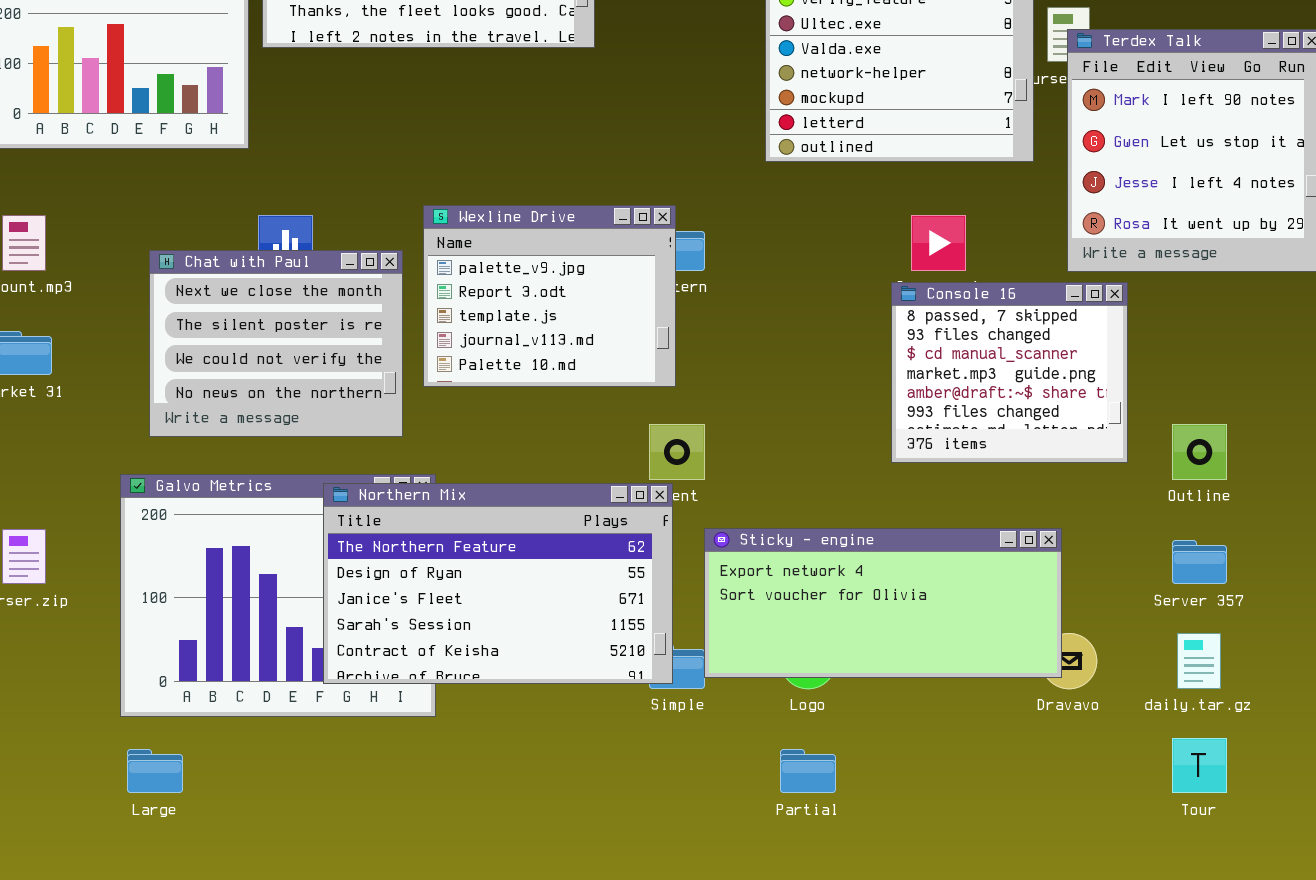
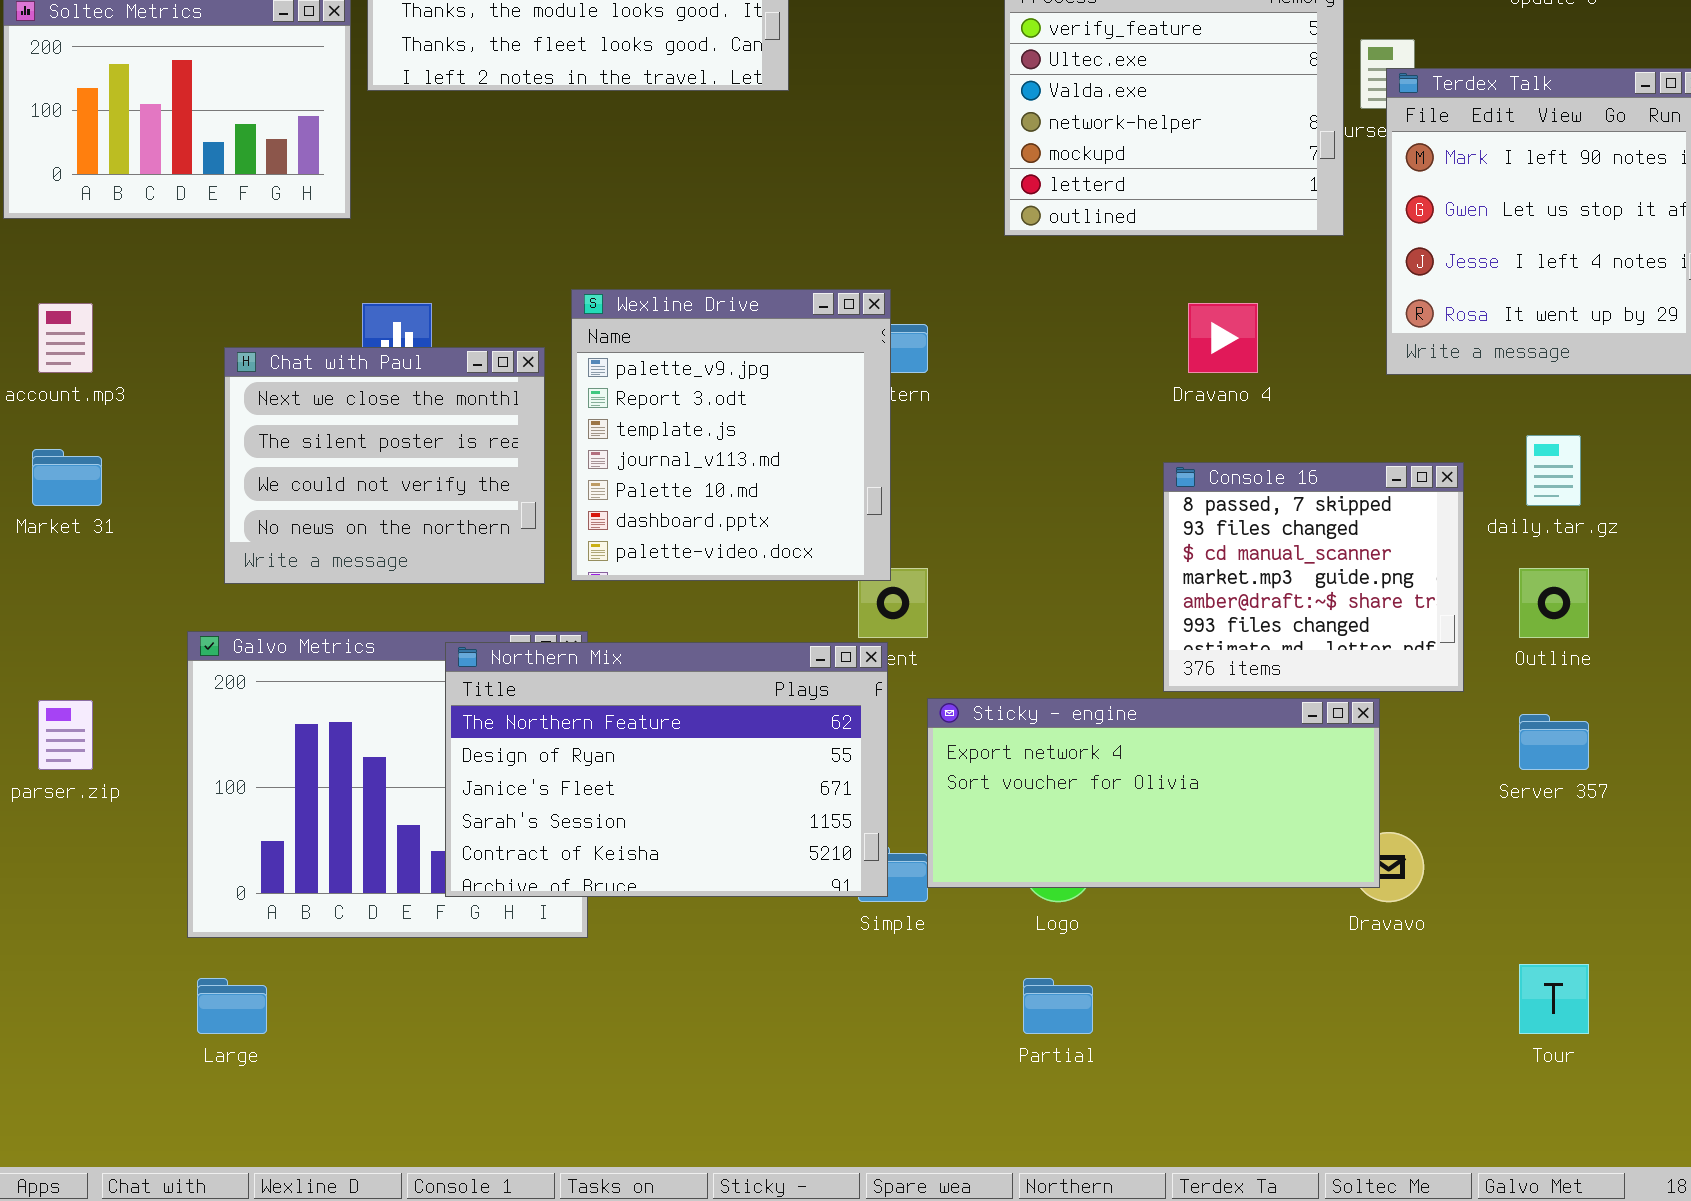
Wexline Drive: [423,205,676,387] -> [571,289,891,581], resized
Console 16: [891,282,1128,463] -> [1163,462,1464,692], moved
daily.tar.gz: [1177,633,1221,689] -> [1526,435,1581,506], moved

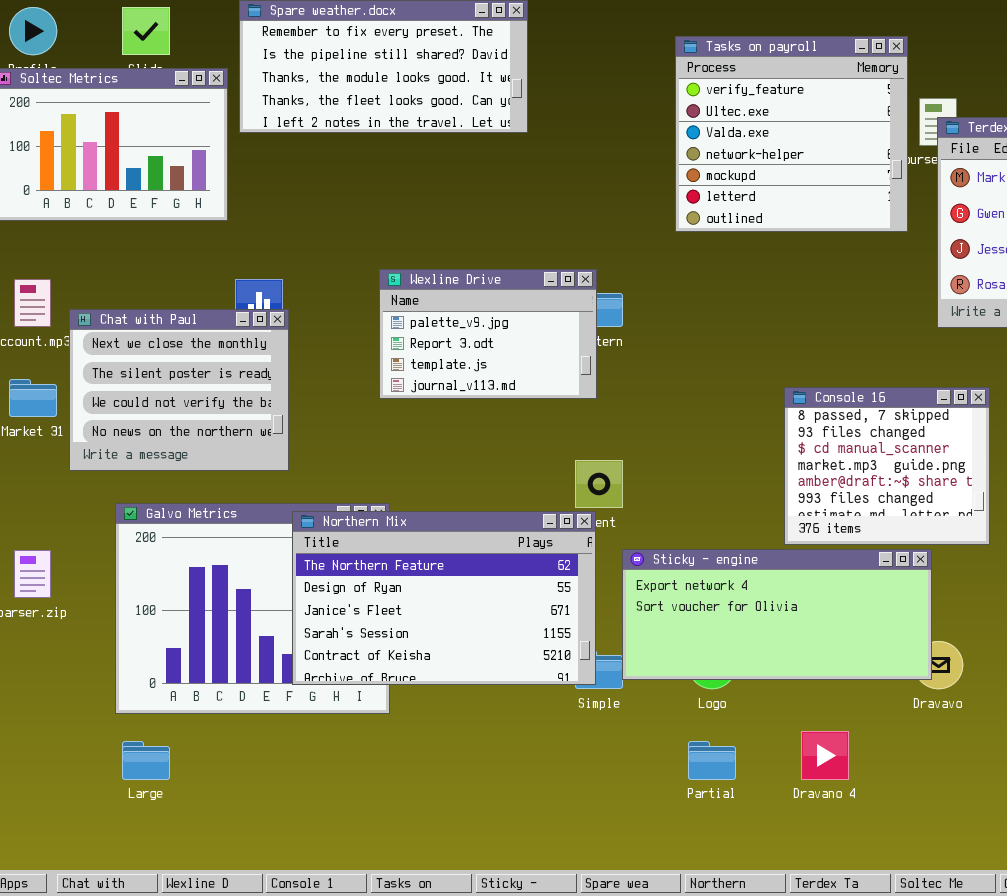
Wexline Drive: [571,289,891,581] -> [379,269,597,399], resized
Dravano 4: [1188,303,1258,373] -> [801,731,849,780], moved
Chat with Paul: [224,347,545,584] -> [69,309,289,471], moved

